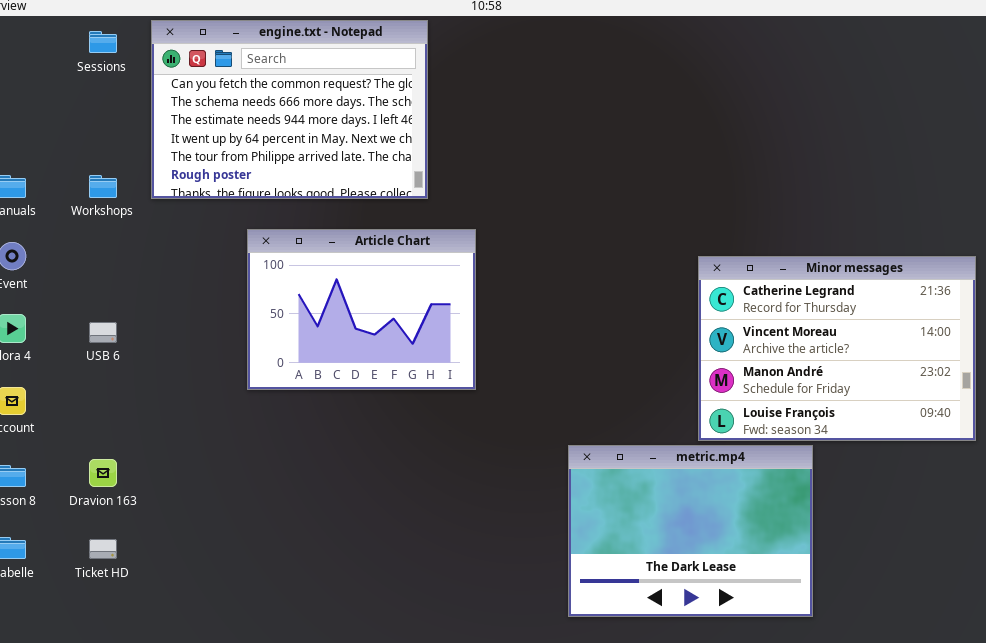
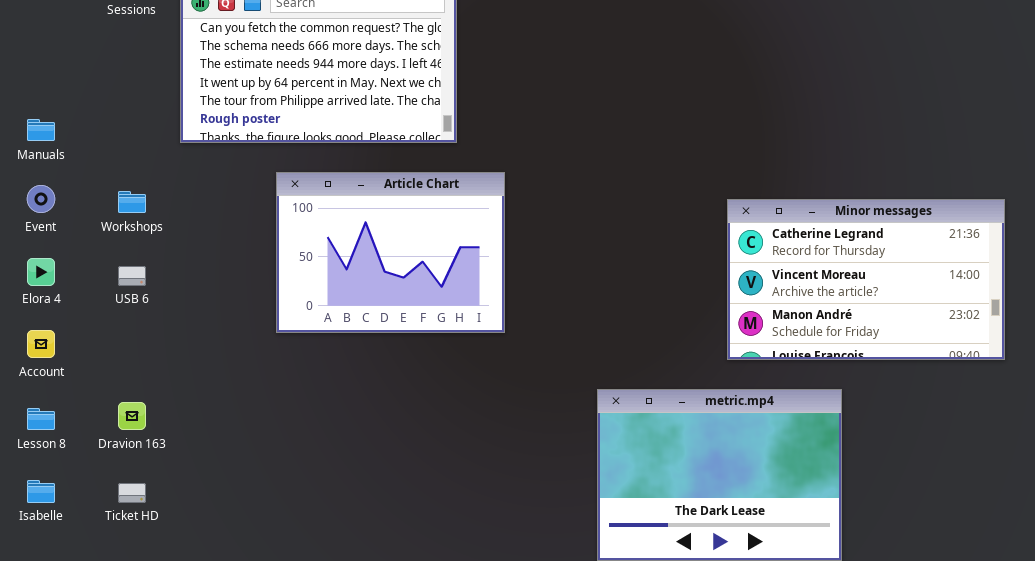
Workshops: [89,175,117,198] -> [118,191,146,213], moved
Minor messages: [698,256,976,441] -> [727,199,1005,360], resized

